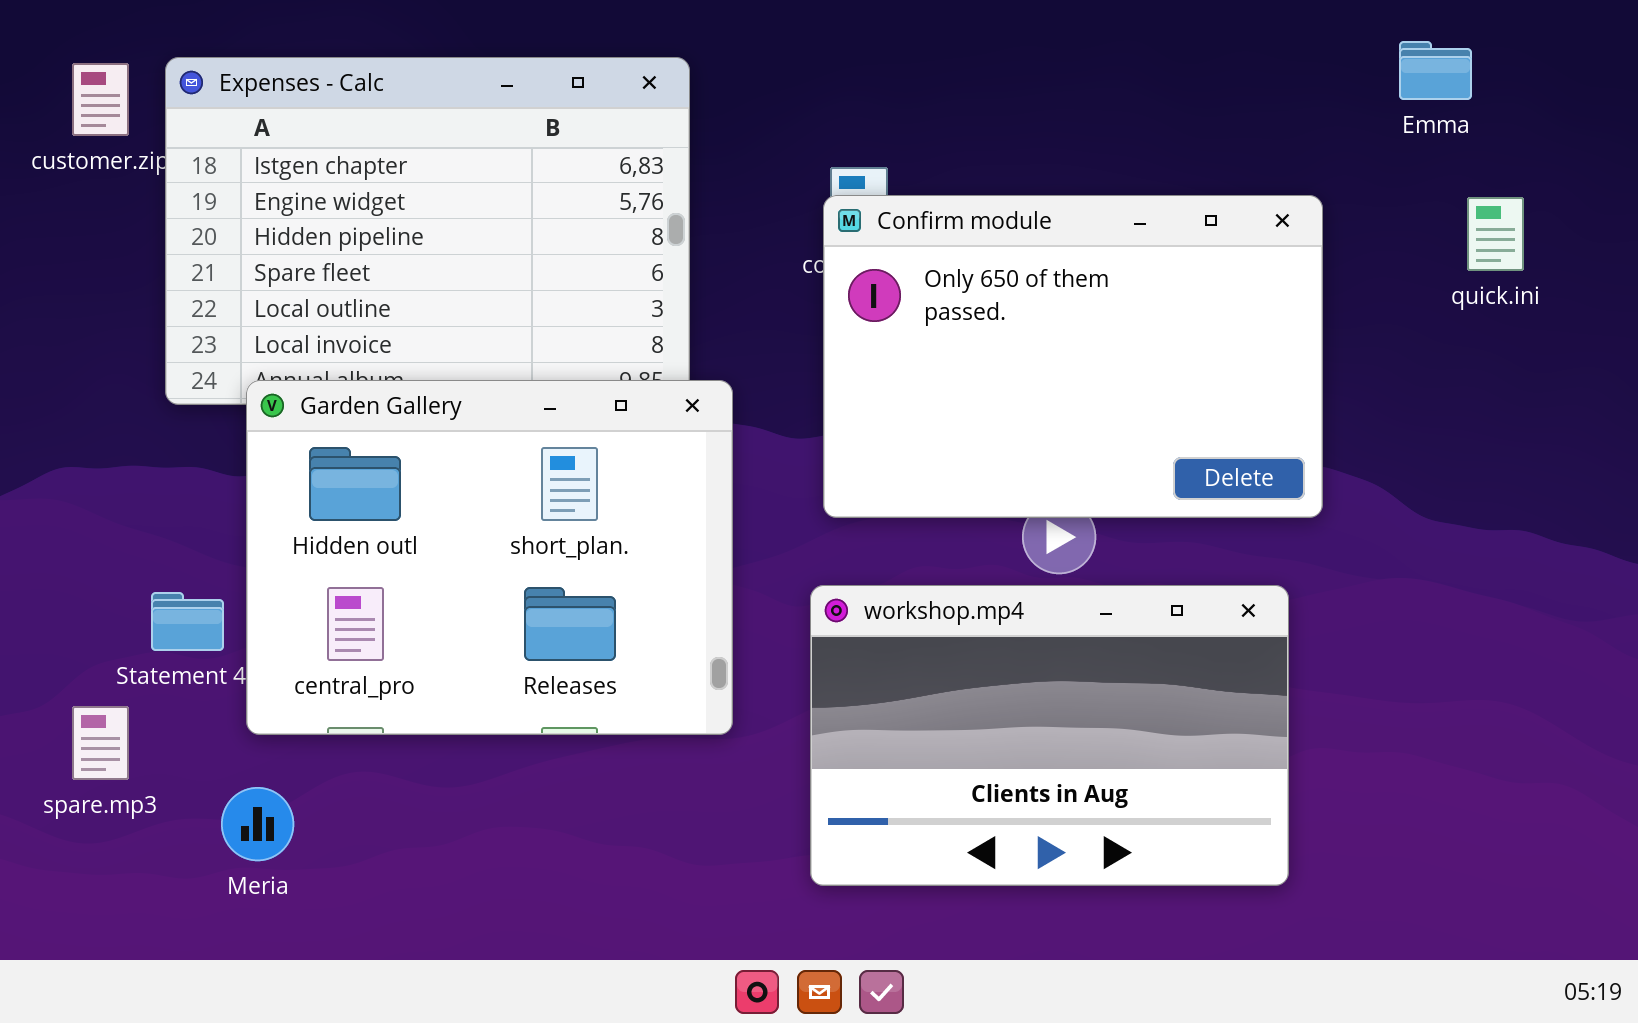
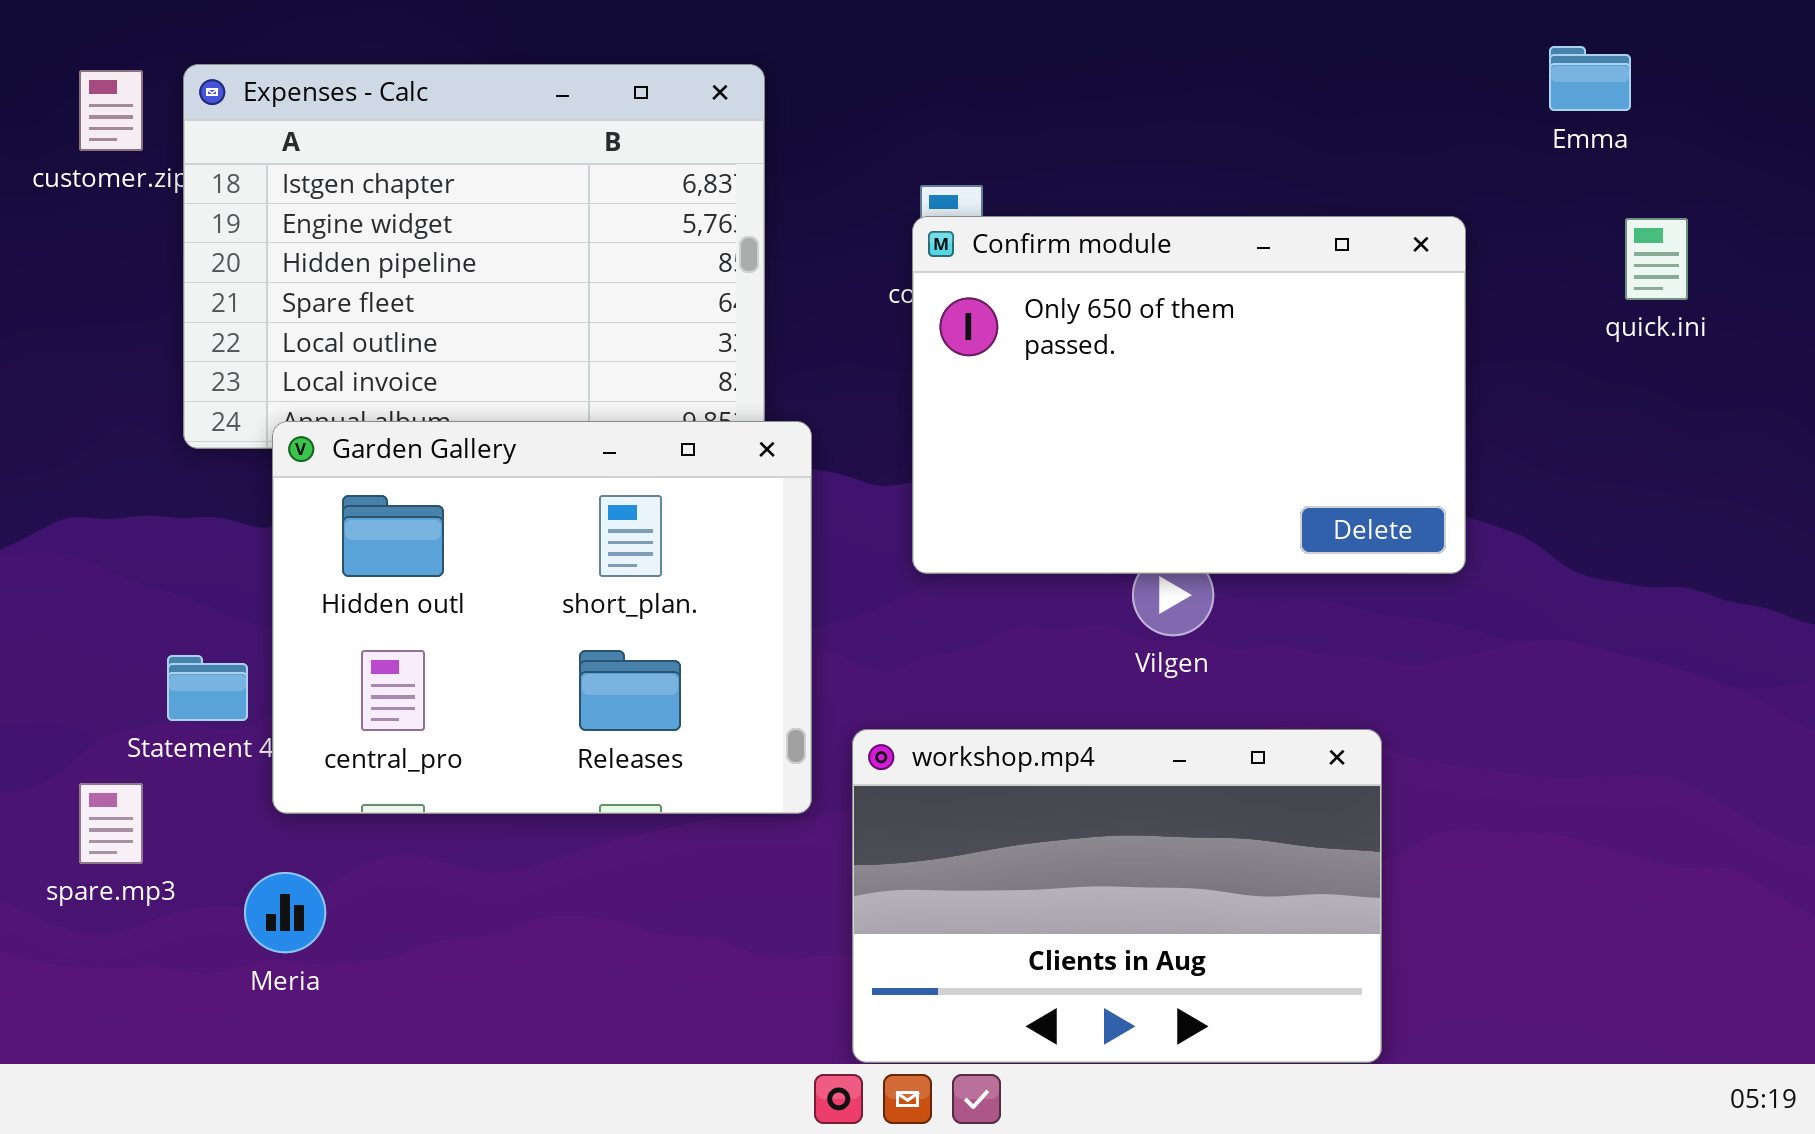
workshop.mp4: [810,585,1289,886] -> [852,729,1382,1063], moved

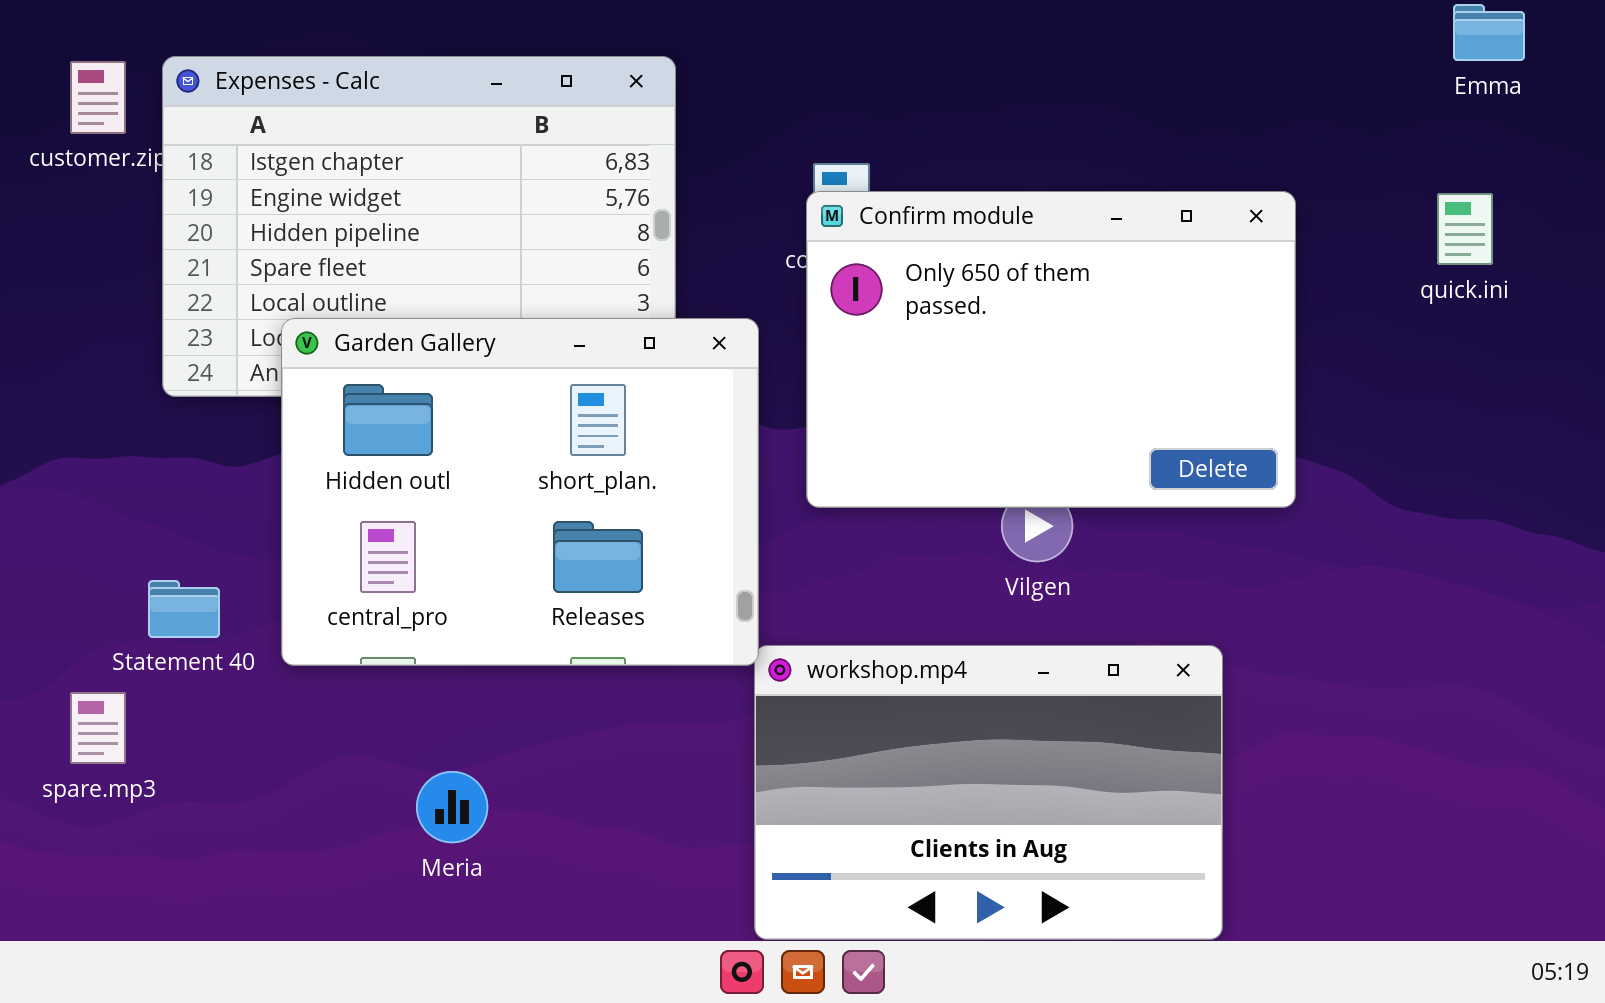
Emma: [1549,46,1631,111] -> [1453,4,1525,61], moved
Garden Gallery: [272,421,812,814] -> [281,318,759,666], moved
Meria: [244,872,326,953] -> [416,771,488,843], moved

